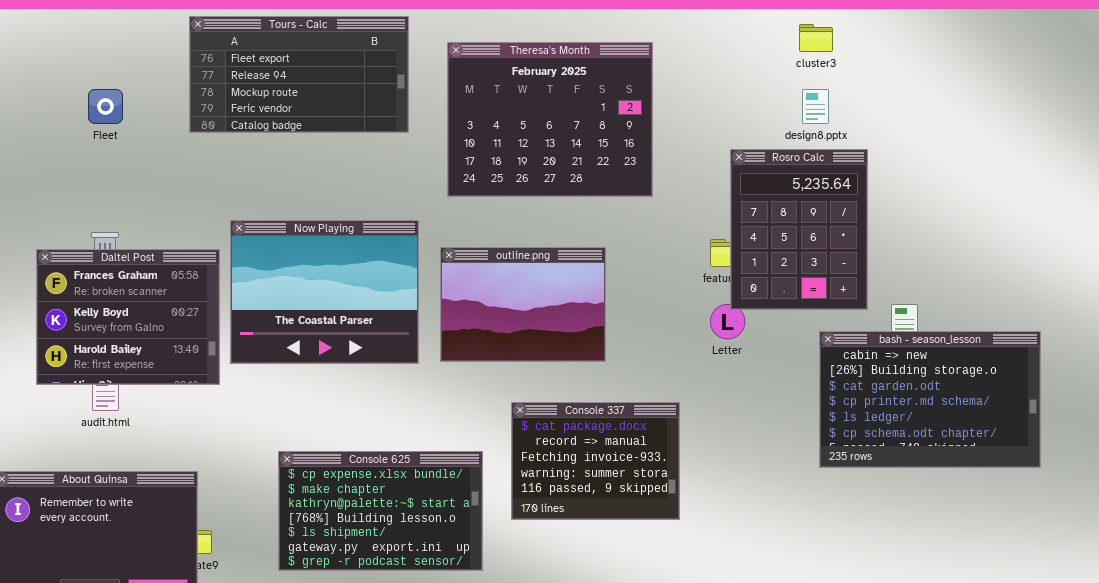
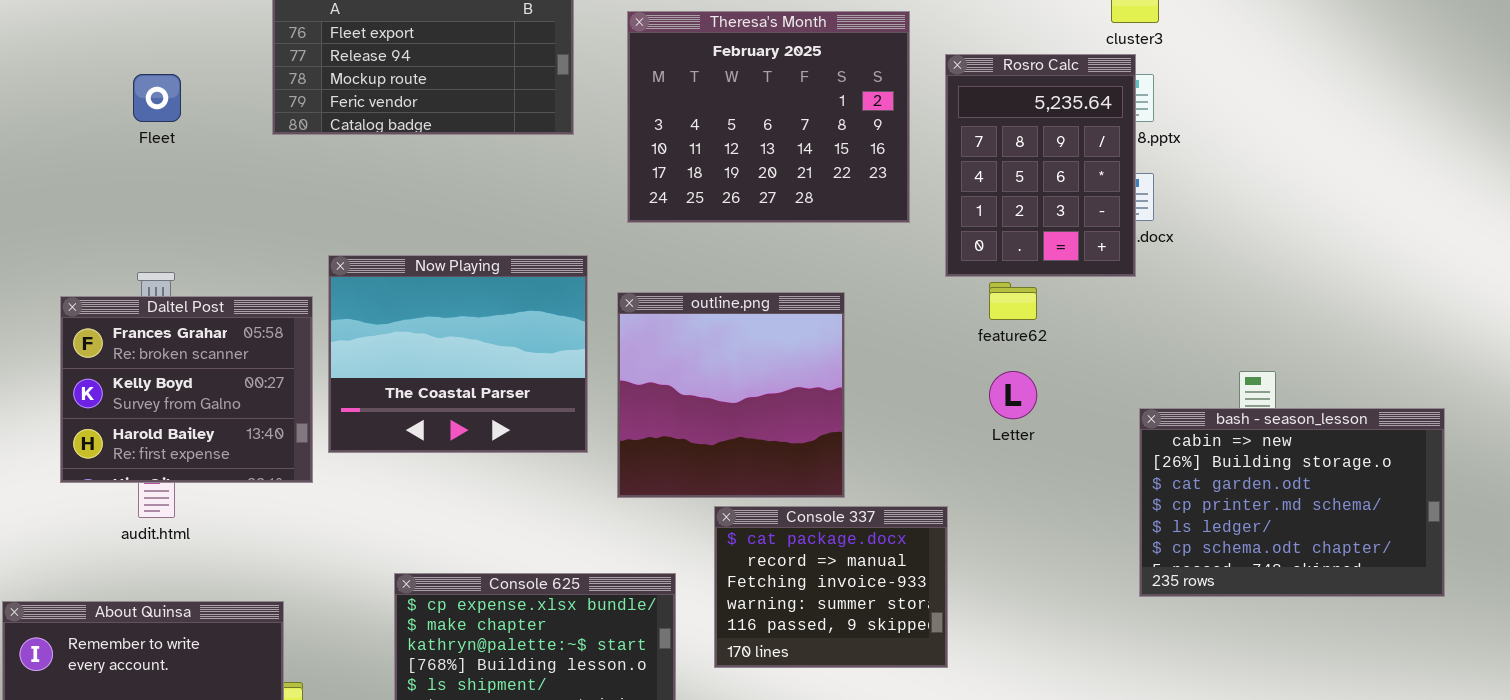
Rosro Calc: [730,149,868,310] -> [945,54,1136,277], moved
outline.png: [440,247,606,362] -> [617,292,845,498], resized

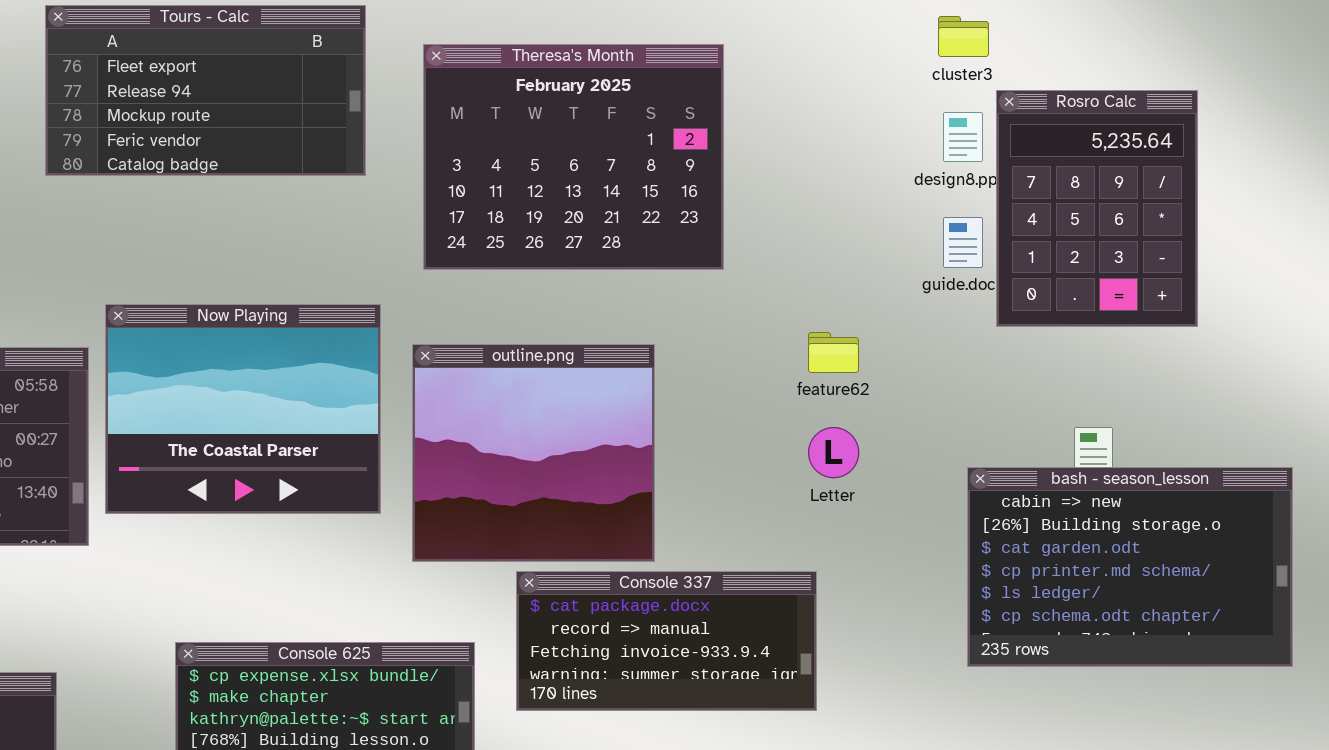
Rosro Calc: [945,54,1136,277] -> [996,90,1198,327], moved
Console 337: [714,506,948,668] -> [516,571,817,711], resized

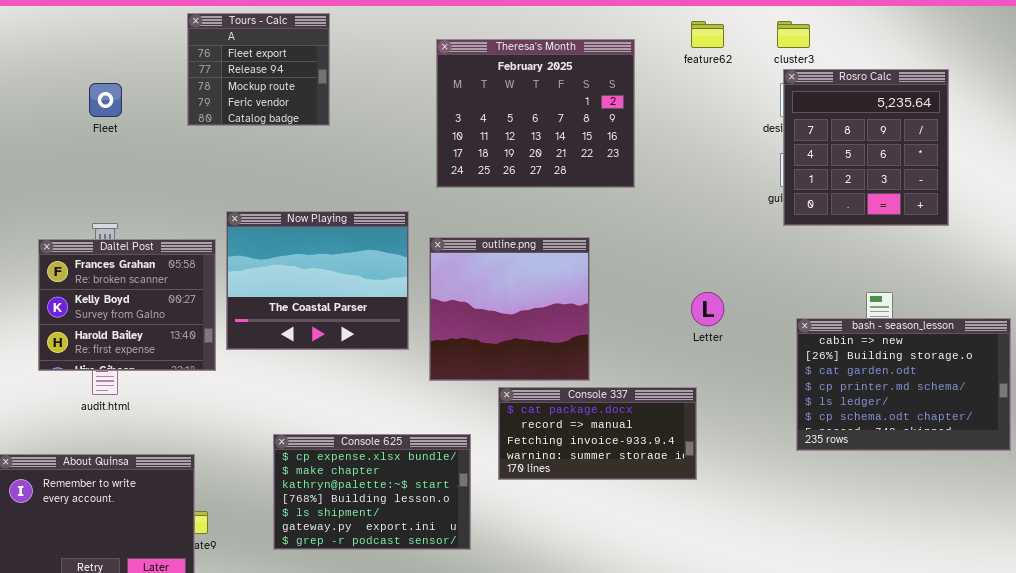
Tours - Calc: [45,5,366,176] -> [187,13,330,126], resized
Rosro Calc: [996,90,1198,327] -> [783,69,949,226], resized
feature62: [808,332,859,373] -> [691,21,724,48], moved

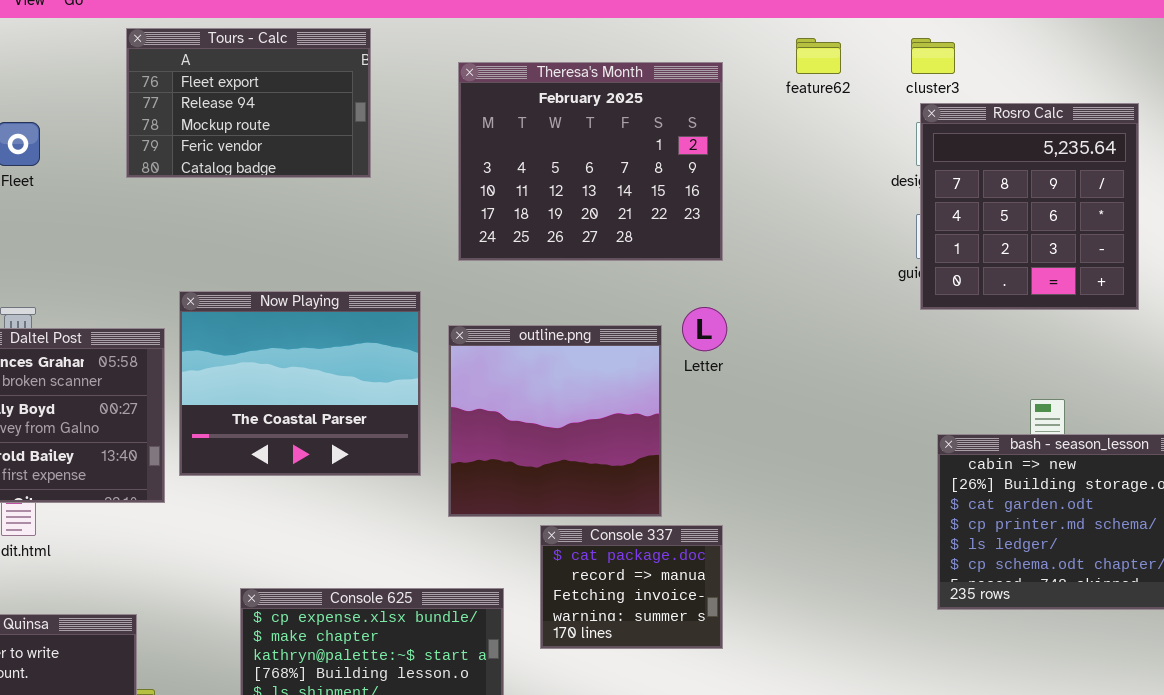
Tours - Calc: [187,13,330,126] -> [126,28,371,178], resized
Letter: [691,292,724,326] -> [682,307,727,351], moved
Console 337: [498,387,697,480] -> [540,525,723,649], resized

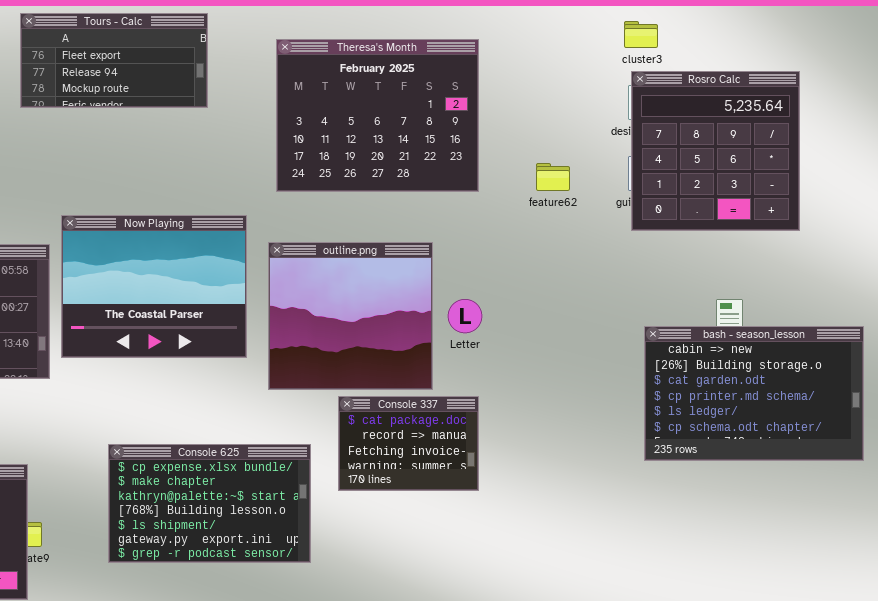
Tours - Calc: [126,28,371,178] -> [20,13,208,108], resized
feature62: [796,38,841,74] -> [536,163,570,191], moved
Letter: [682,307,727,351] -> [448,299,482,333], moved

